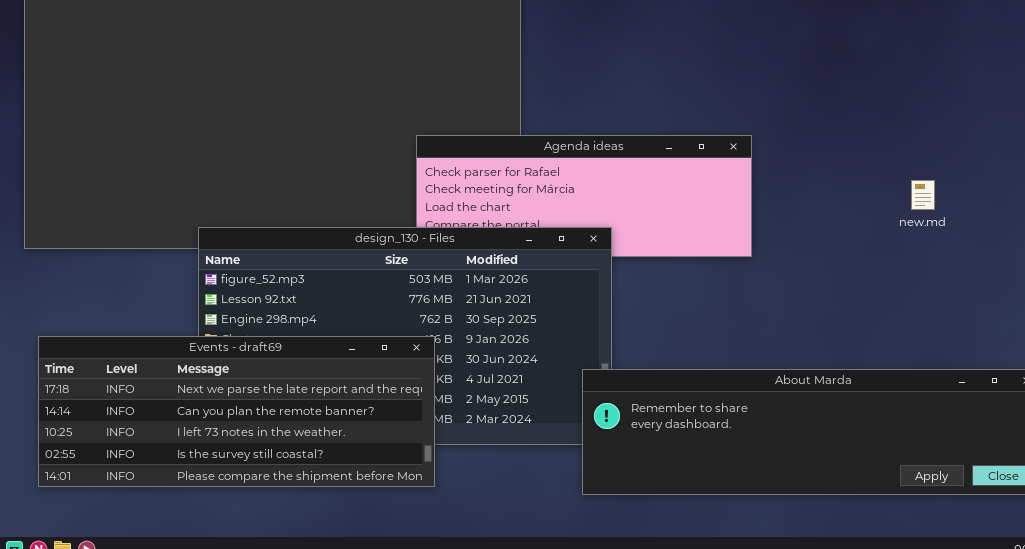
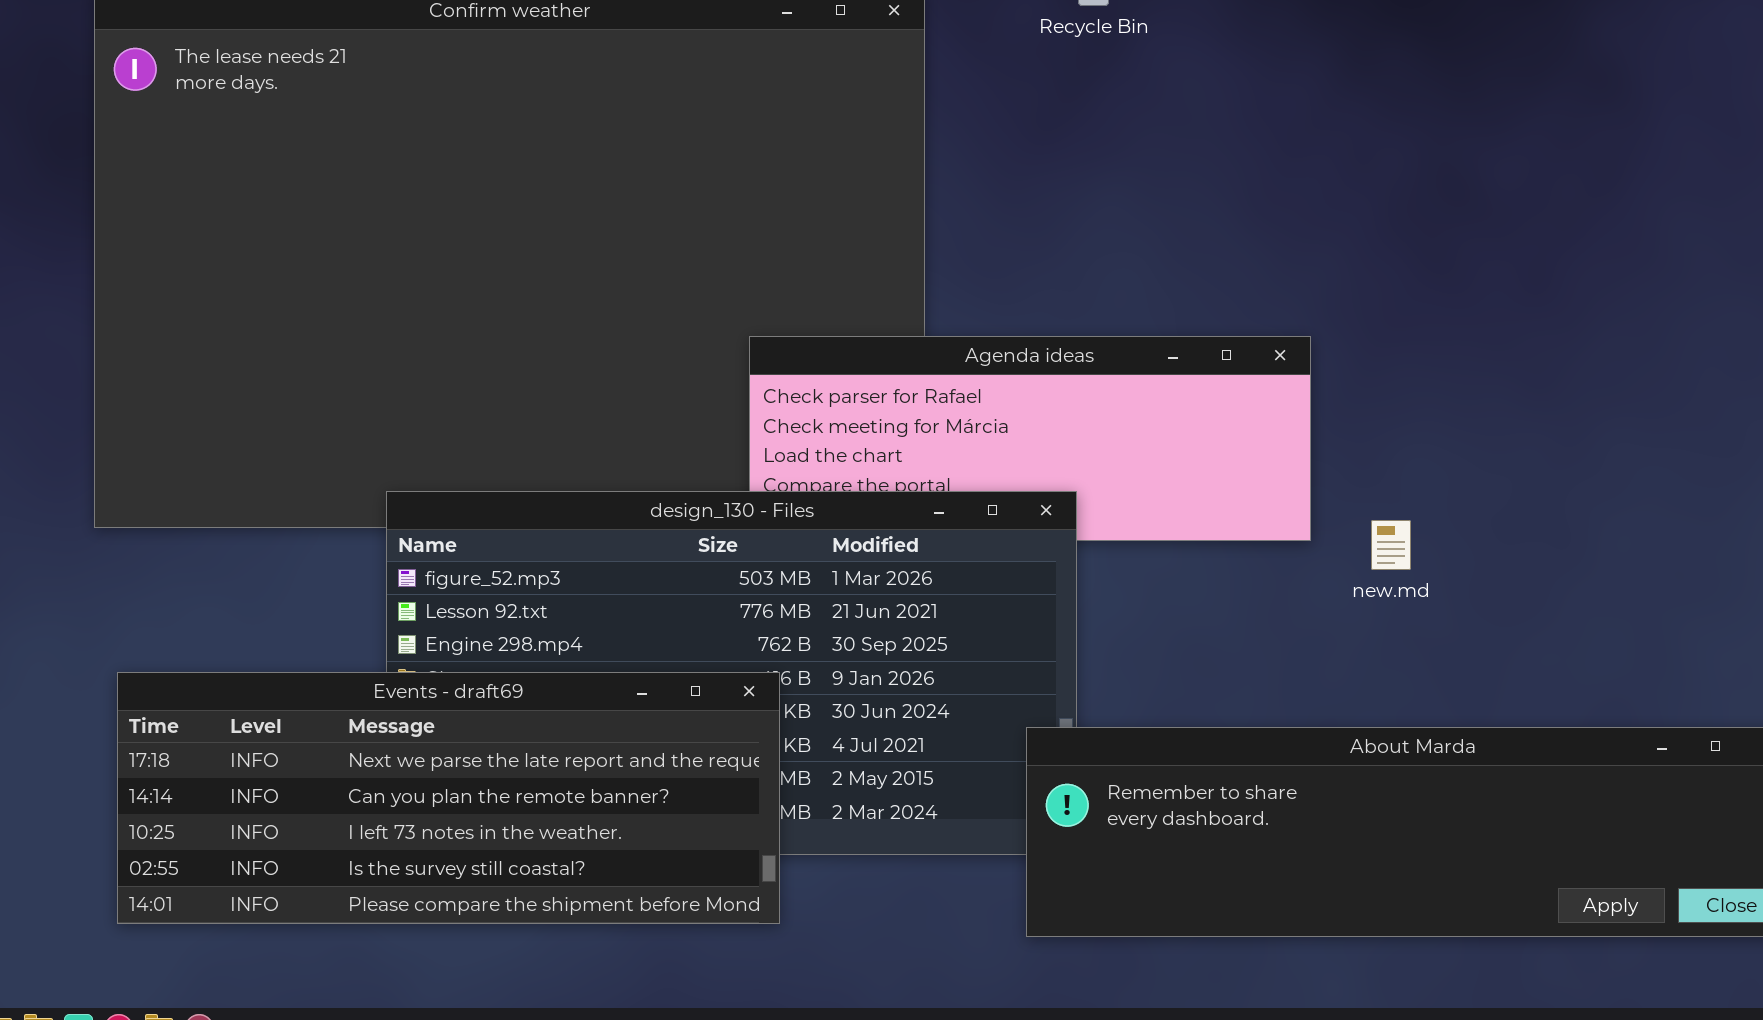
new.md: [911,180,935,210] -> [1371,520,1411,570], moved

